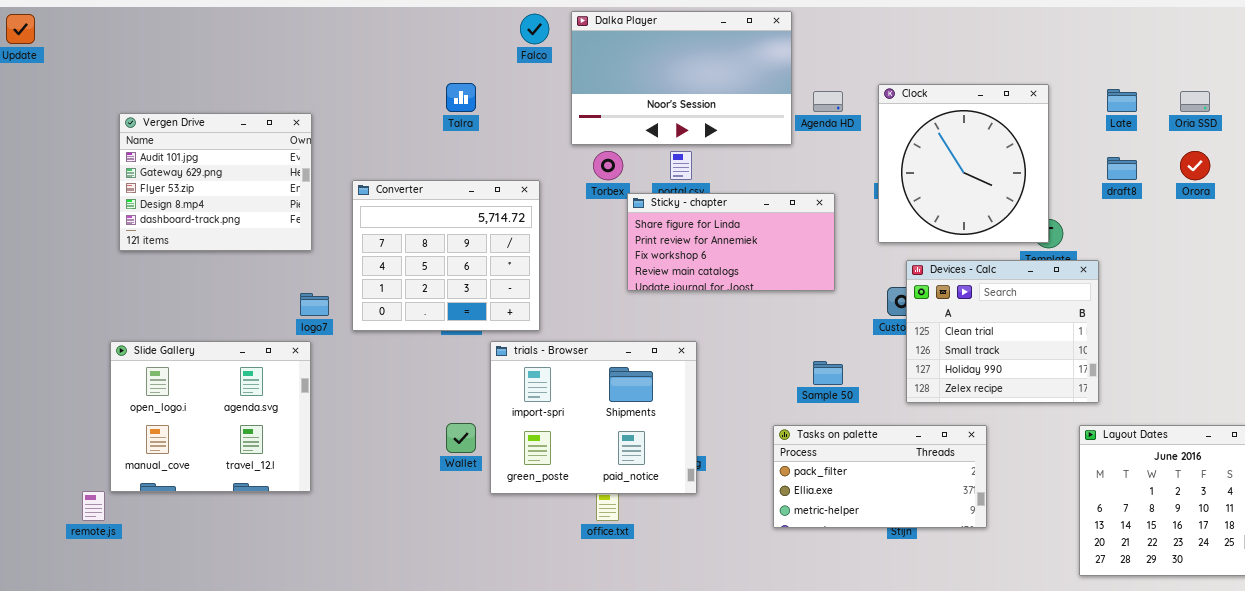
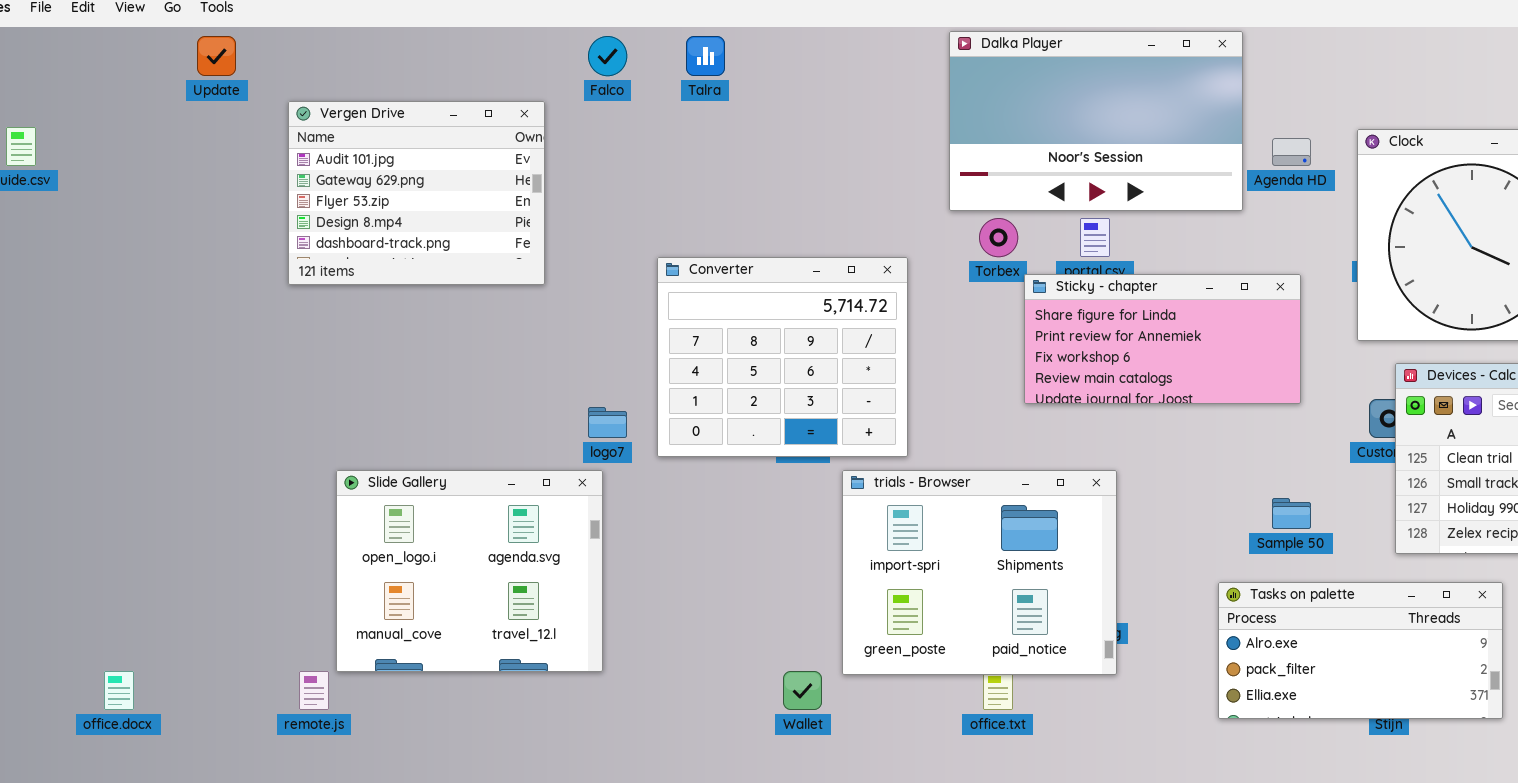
Falco: [520,14,549,44] -> [588,36,627,76], moved
Talra: [446,83,476,112] -> [686,36,725,76], moved
Vergen Drive: [119,113,312,251] -> [288,101,545,285], moved
Wallet: [446,423,476,453] -> [783,671,822,710], moved
Tasks on palette: [773,425,987,528] -> [1218,582,1503,719], scrolled up 1 row

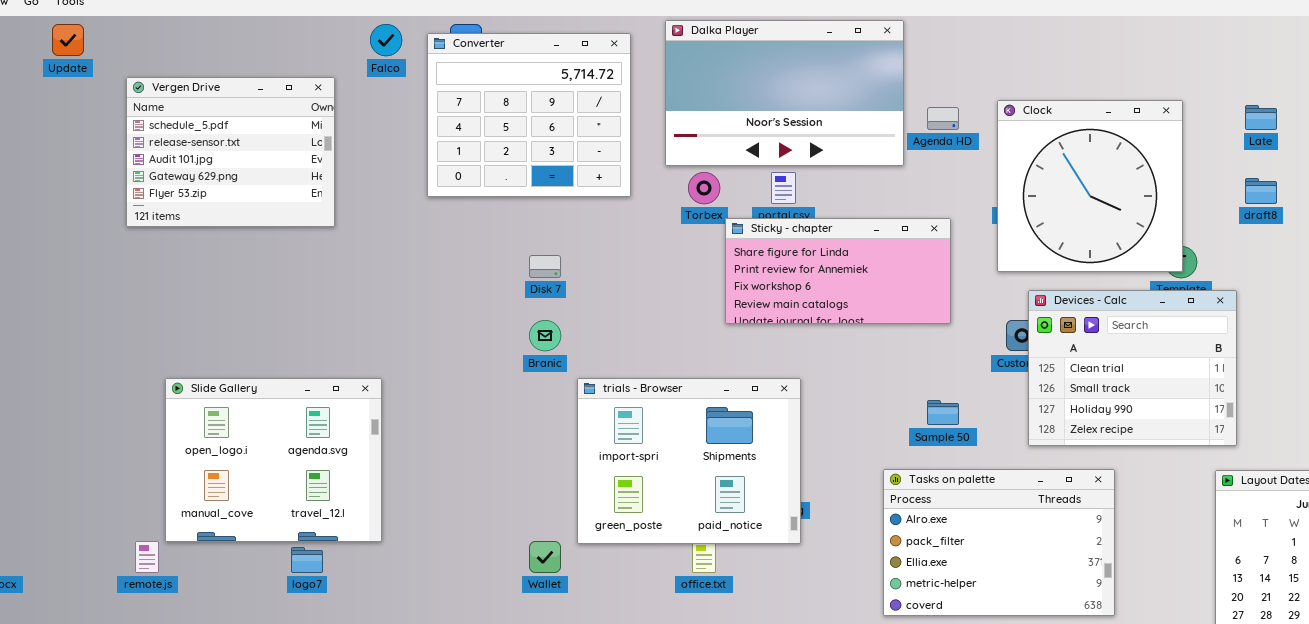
Vergen Drive: [288,101,545,285] -> [126,77,335,227], scrolled up 2 rows
Converter: [657,257,908,457] -> [427,33,631,197], moved
logo7: [588,407,627,438] -> [291,547,323,573], moved
Tasks on palette: [1218,582,1503,719] -> [883,469,1115,616], resized

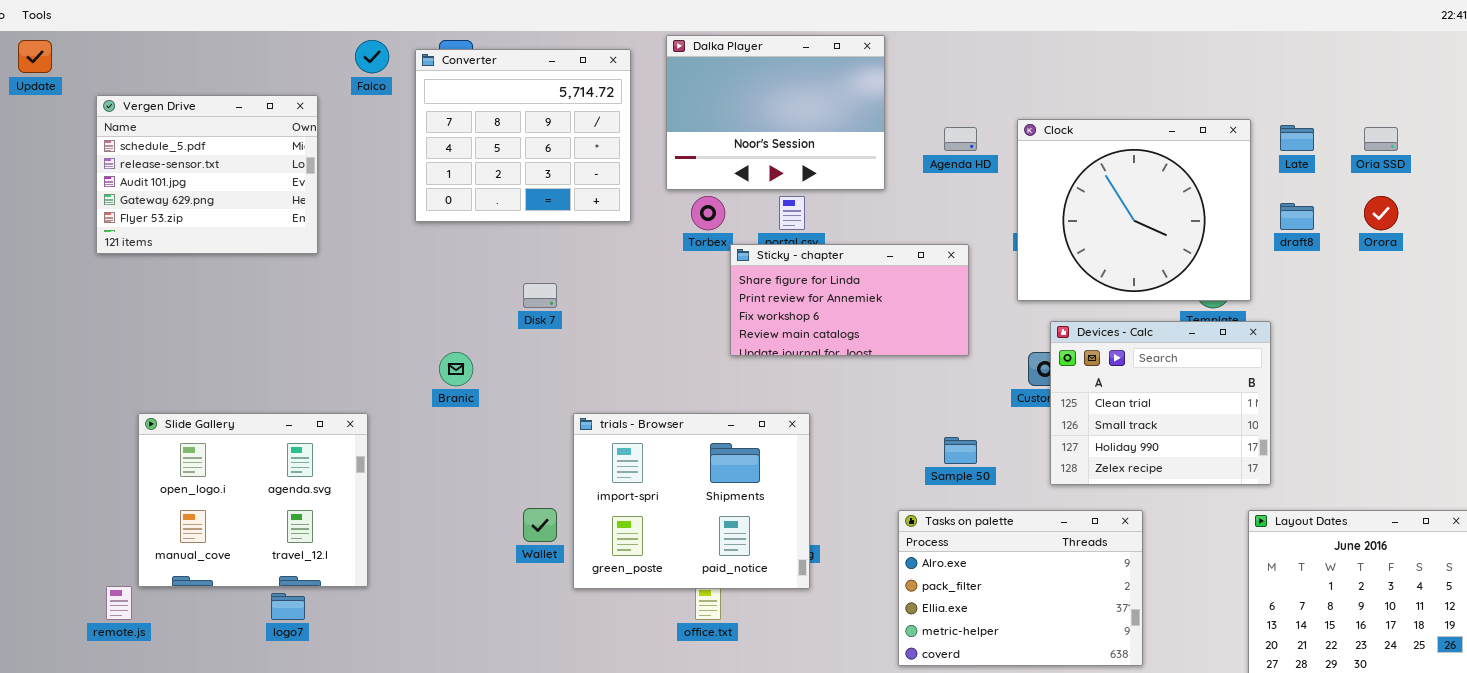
Dalka Player: [665,20,904,166] -> [666,35,885,190], resized
Clock: [997,100,1183,272] -> [1017,119,1251,301], resized
Branic: [529,320,561,351] -> [439,352,473,386], moved
Wallet: [529,541,561,573] -> [523,508,557,542], moved

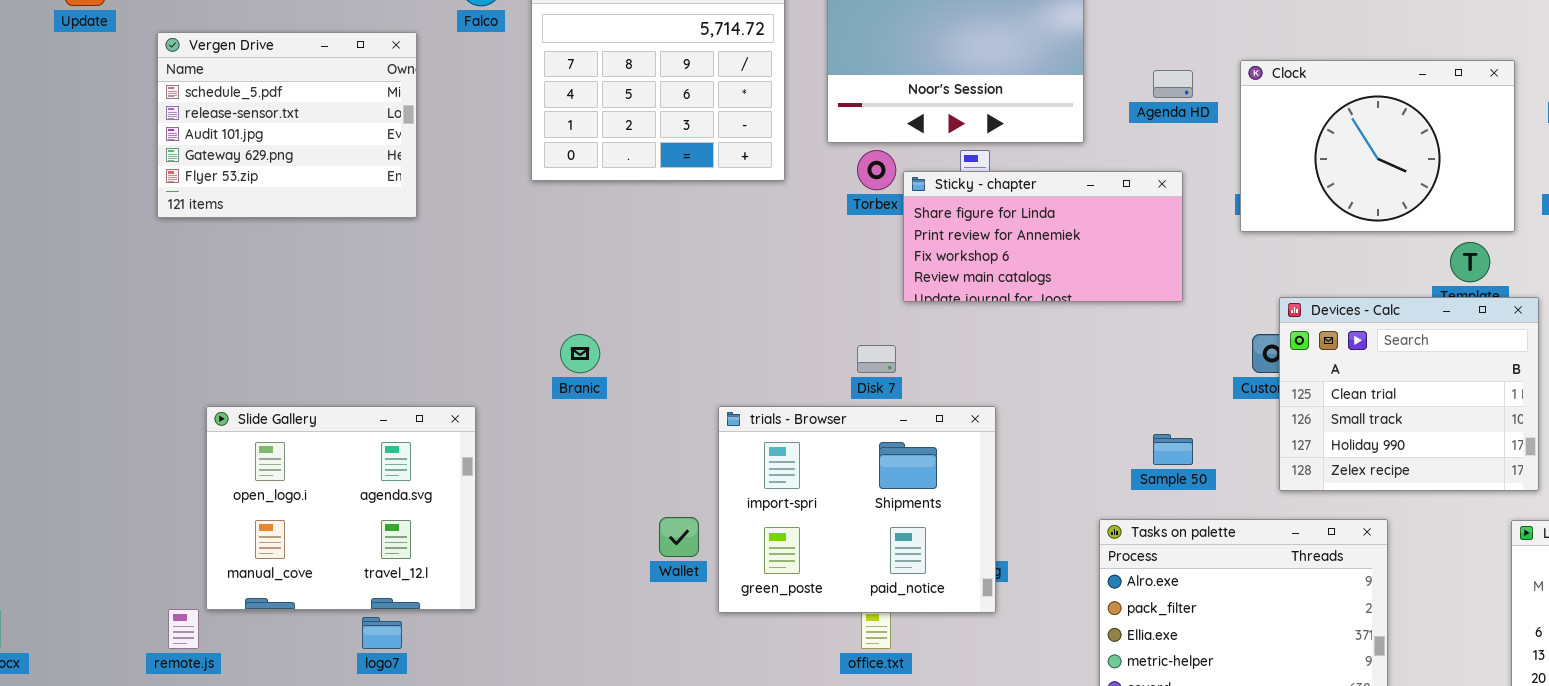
Clock: [1017,119,1251,301] -> [1240,60,1515,232], resized
Sticky - chapter: [730,244,969,356] -> [903,171,1183,302], moved
Disk 7: [523,283,557,308] -> [857,345,896,373], moved

